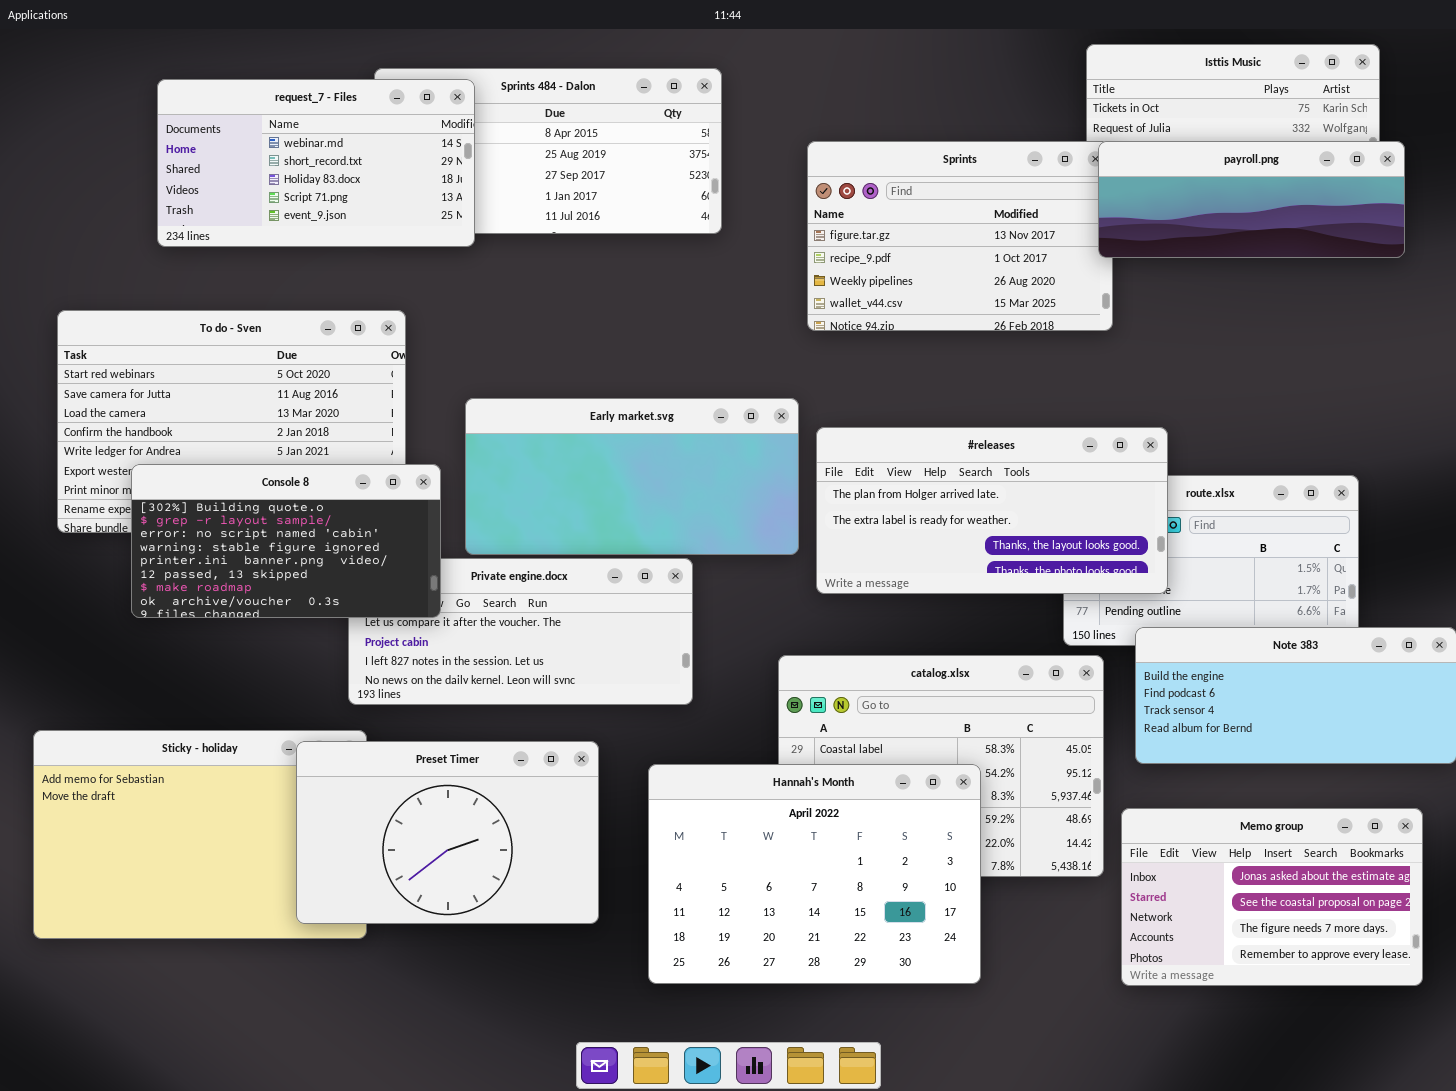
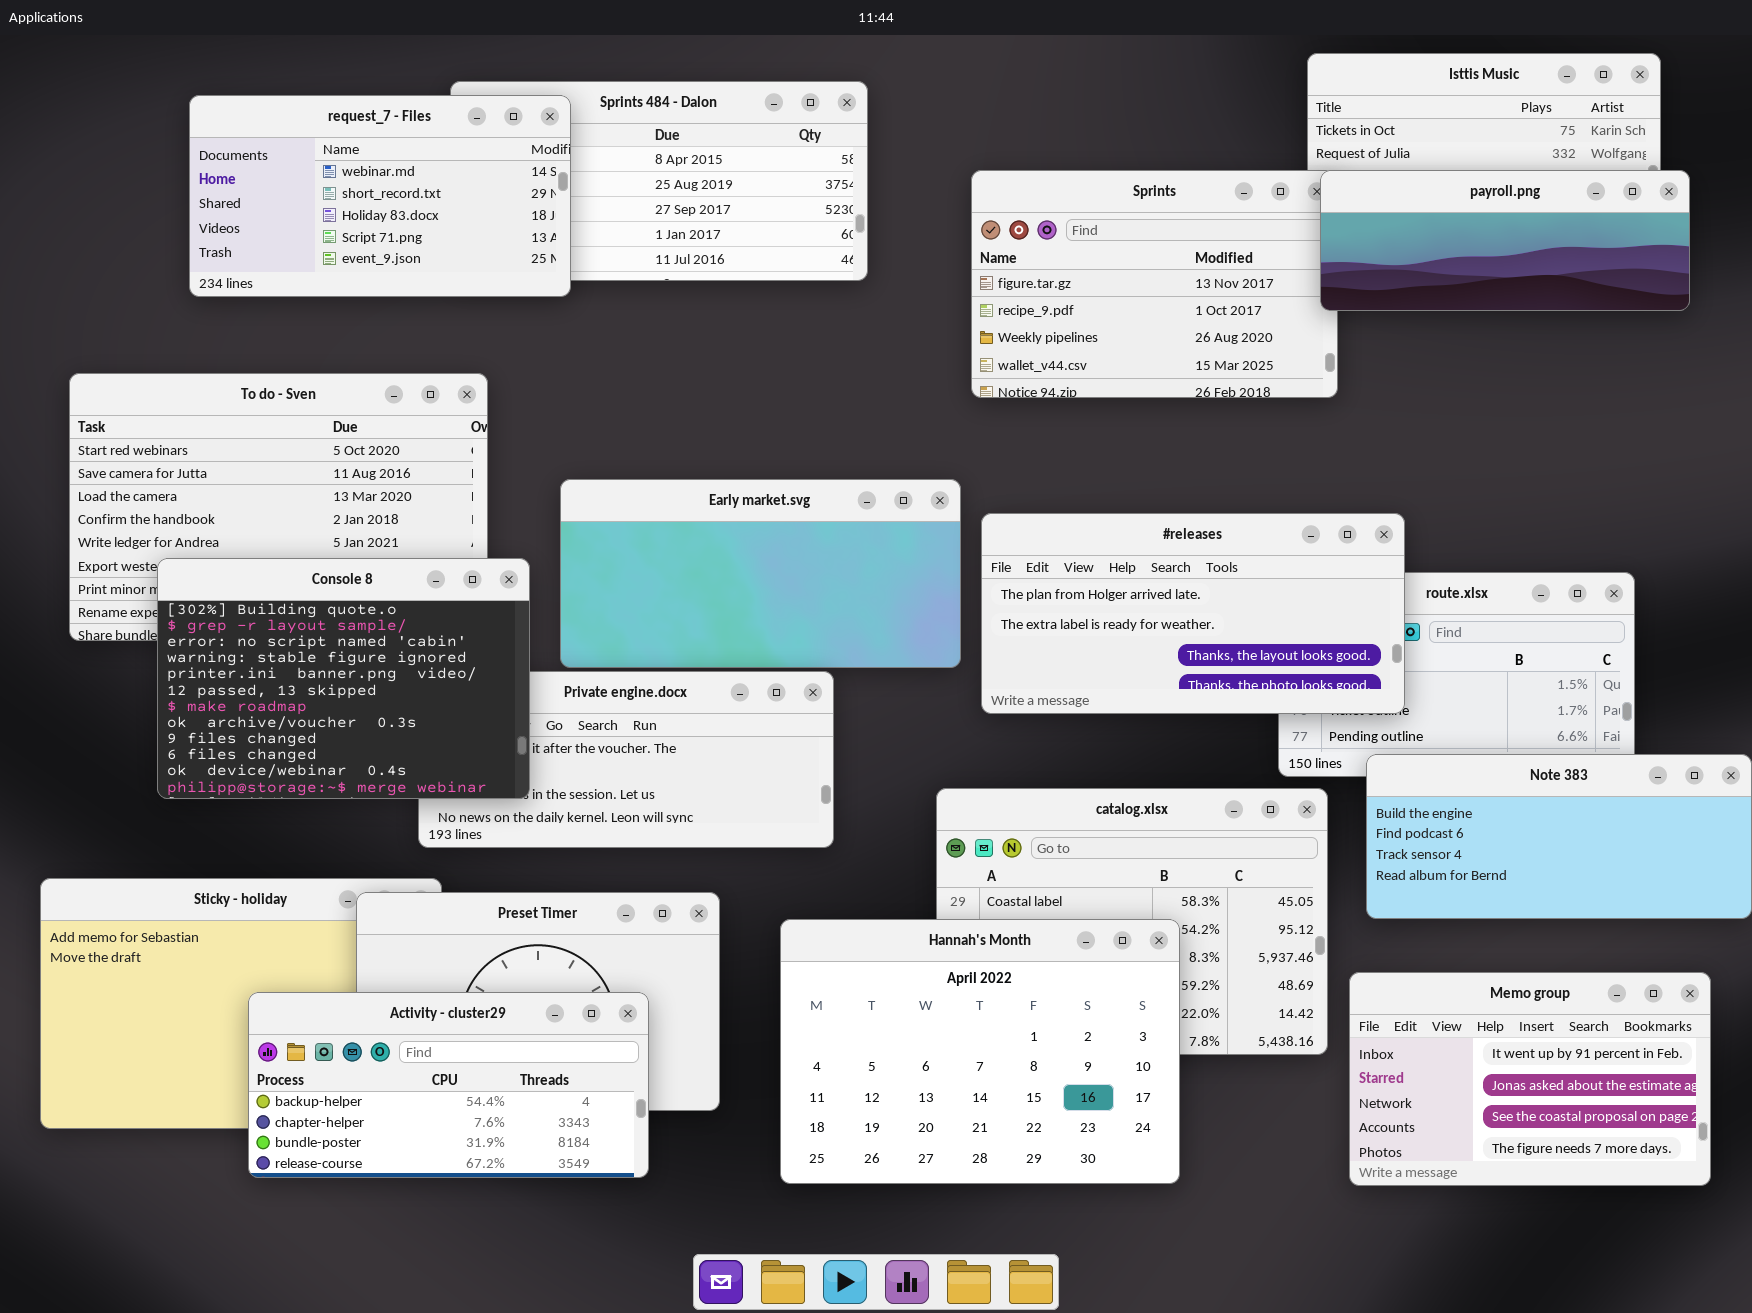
Console 8: [131,464,441,618] -> [157,558,530,799], resized
Memo group: [1121,808,1423,986] -> [1349,972,1711,1186], scrolled up 1 row
Activity - cluster29: none -> [248,992,649,1178], opened

